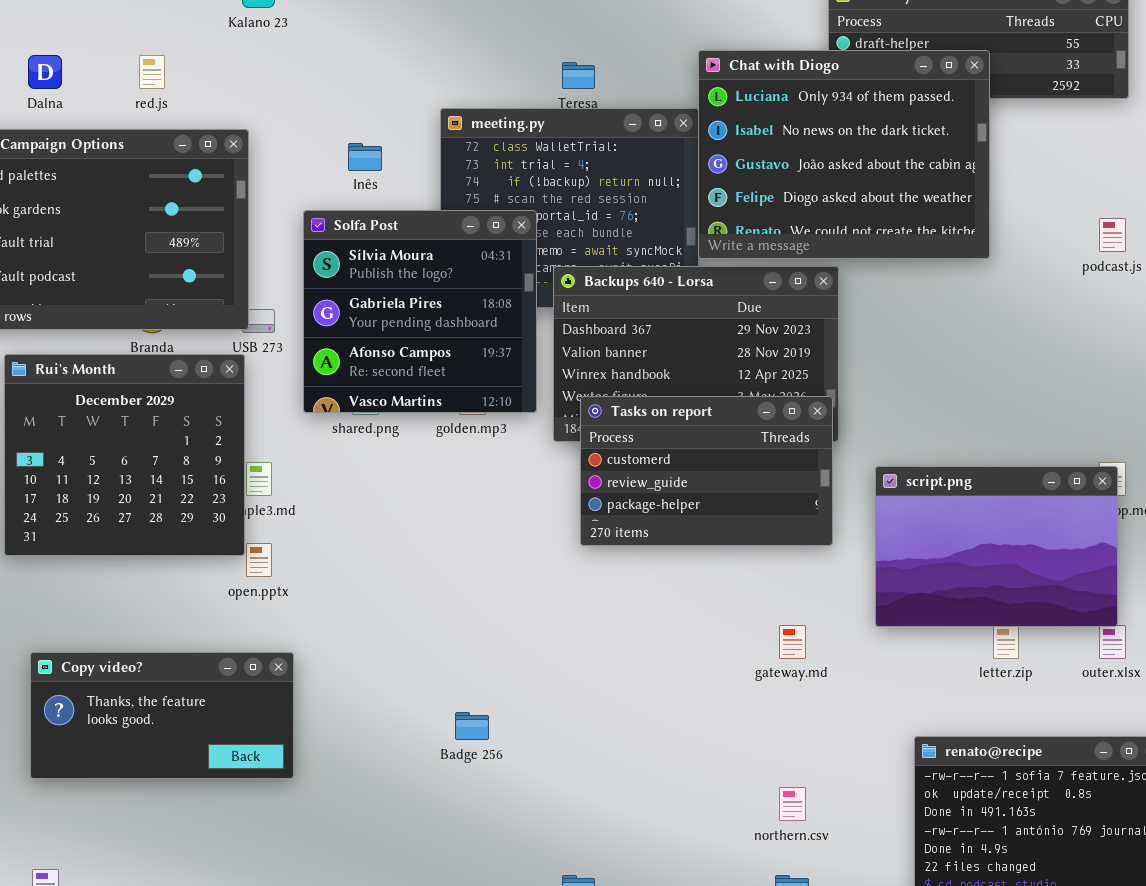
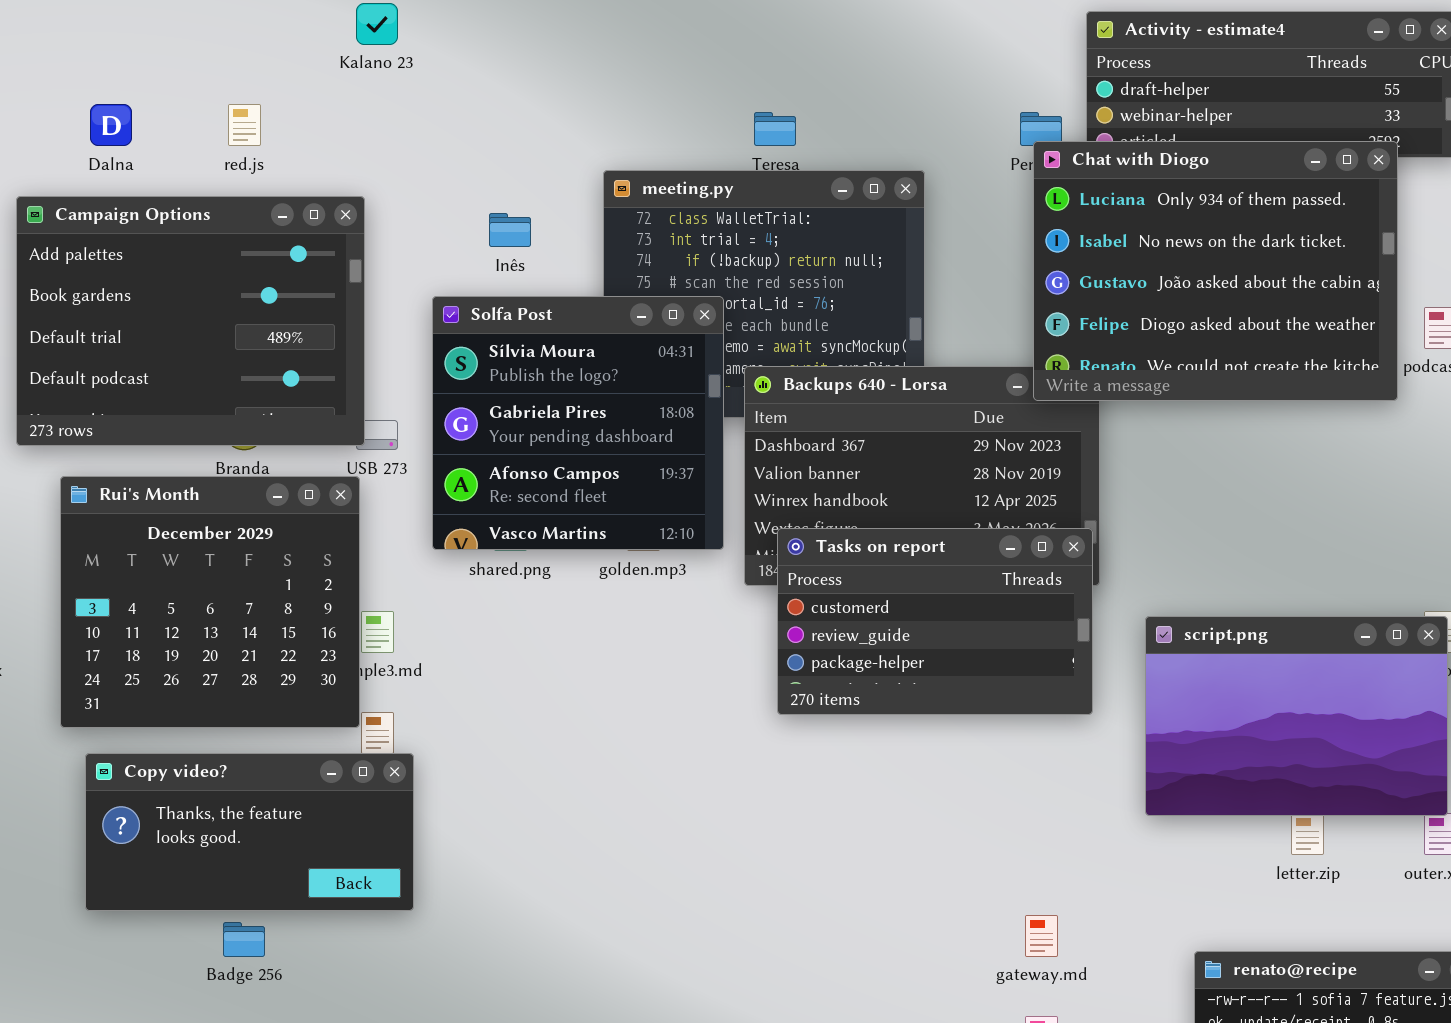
Chat with Diogo: [698,50,990,259] -> [1033,141,1398,401], moved
gateway.md: [779,625,806,659] -> [1025,915,1058,957], moved
Copy video?: [30,652,294,779] -> [85,753,414,911], moved
Badge 256: [455,712,489,740] -> [223,922,265,957], moved

